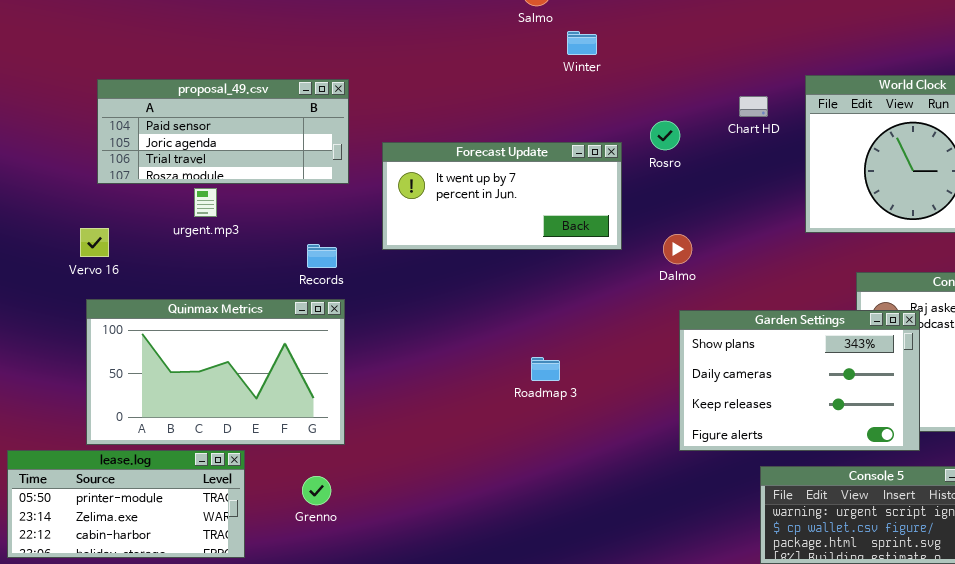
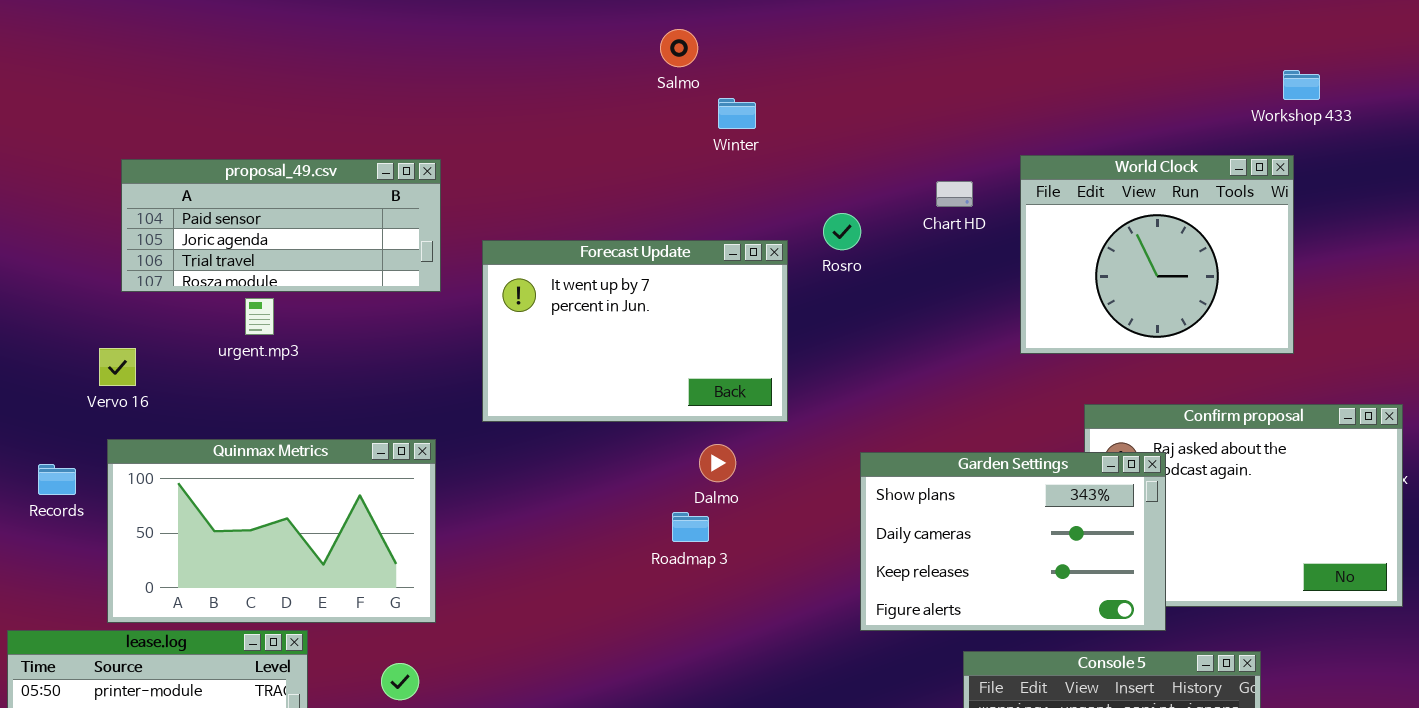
Forecast Update: [382,142,622,250] -> [482,240,788,422], resized
Dalmo: [663,234,692,264] -> [699,444,736,482], moved
Records: [307,244,337,268] -> [38,464,76,495], moved

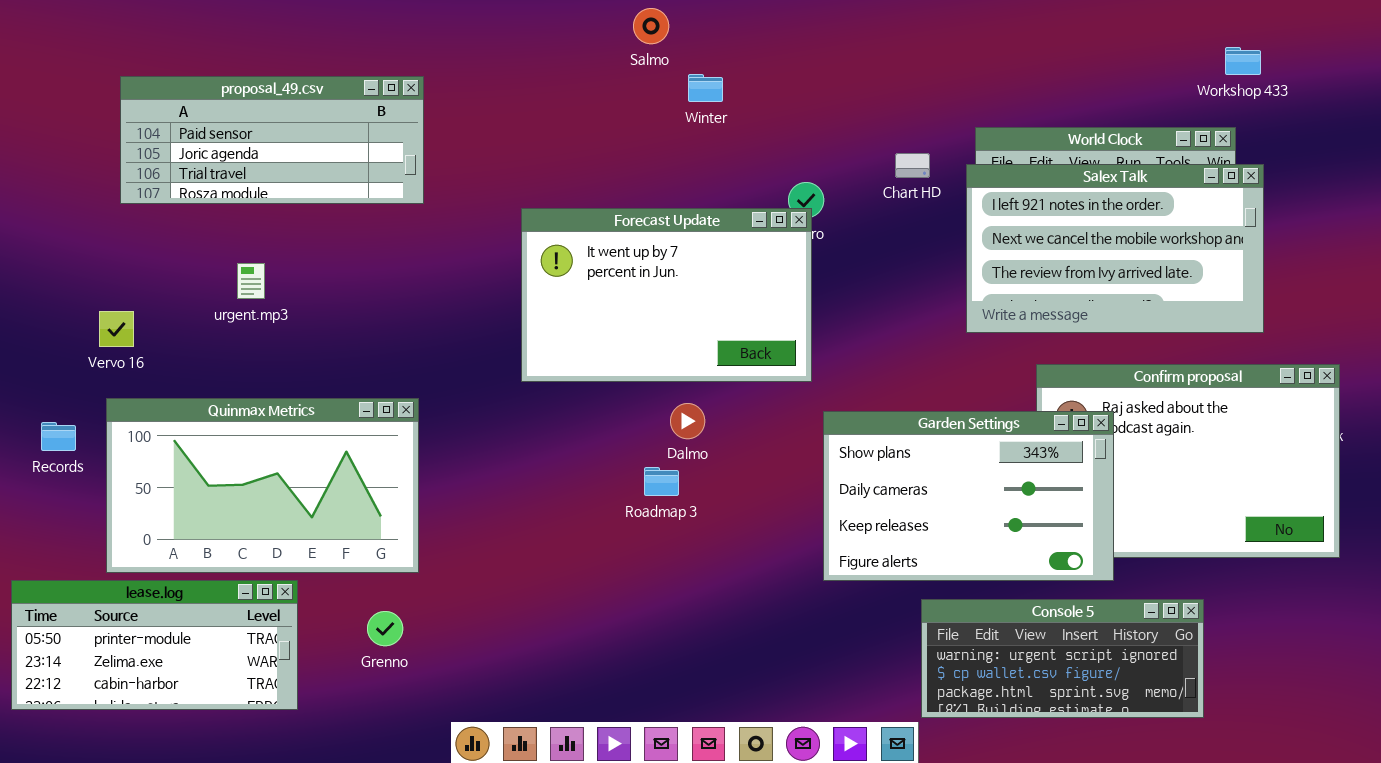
proposal_49.csv: [121,159,441,292] -> [120,76,424,204], moved
Salex Talk: none -> [966,164,1264,333], opened
Forecast Update: [482,240,788,422] -> [521,208,812,382], moved

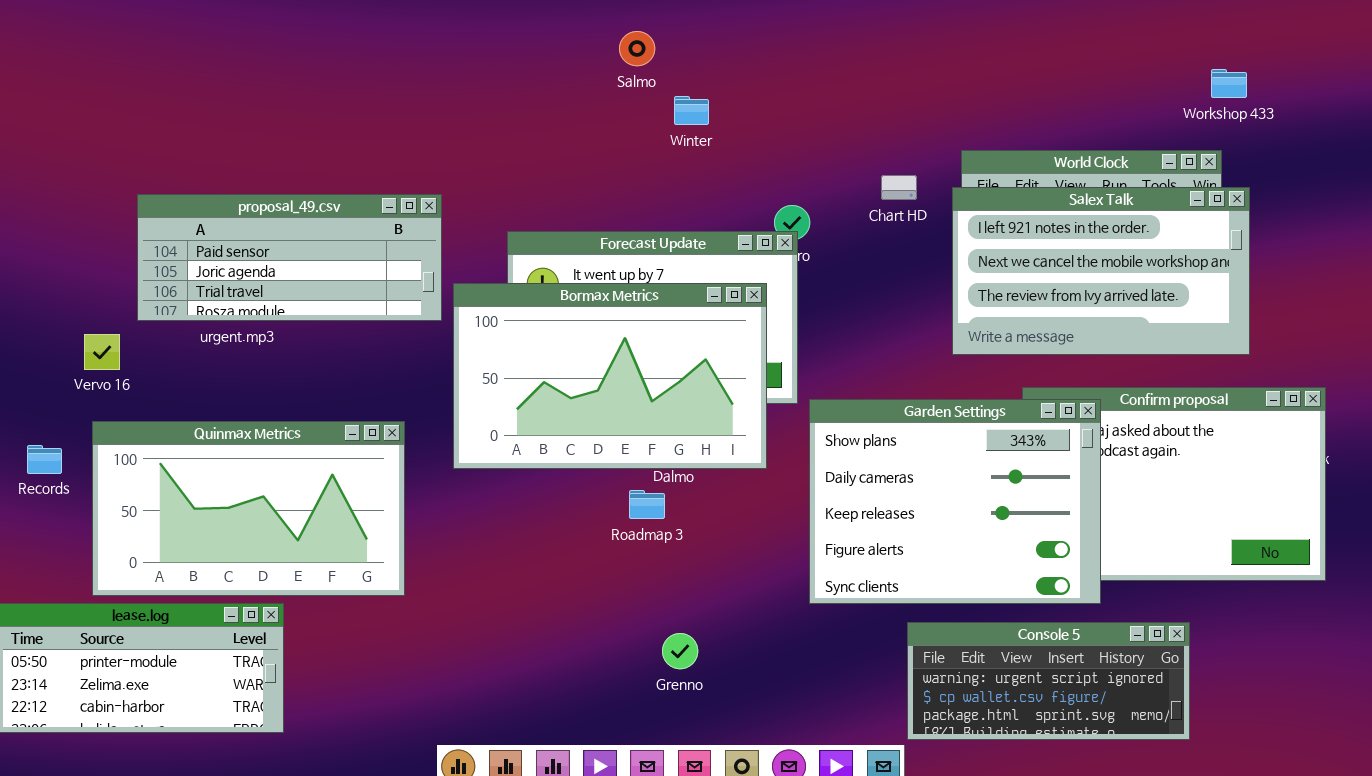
proposal_49.csv: [120,76,424,204] -> [137,194,442,321], moved
Bormax Metrics: none -> [453,283,767,469], opened
Garden Settings: [823,411,1114,581] -> [809,399,1101,604], resized
Grenno: [367,611,403,646] -> [662,633,698,669], moved

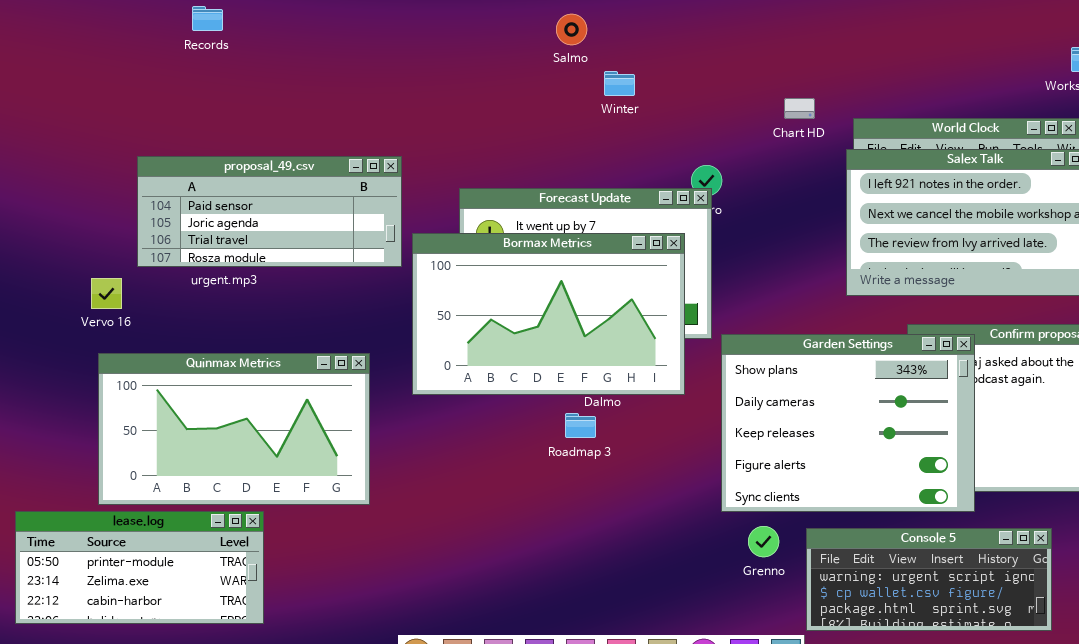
Chart HD: [881,175,917,200] -> [784,98,815,119], moved
Records: [27,445,62,474] -> [192,6,223,31], moved
Grenno: [662,633,698,669] -> [748,526,779,557], moved

